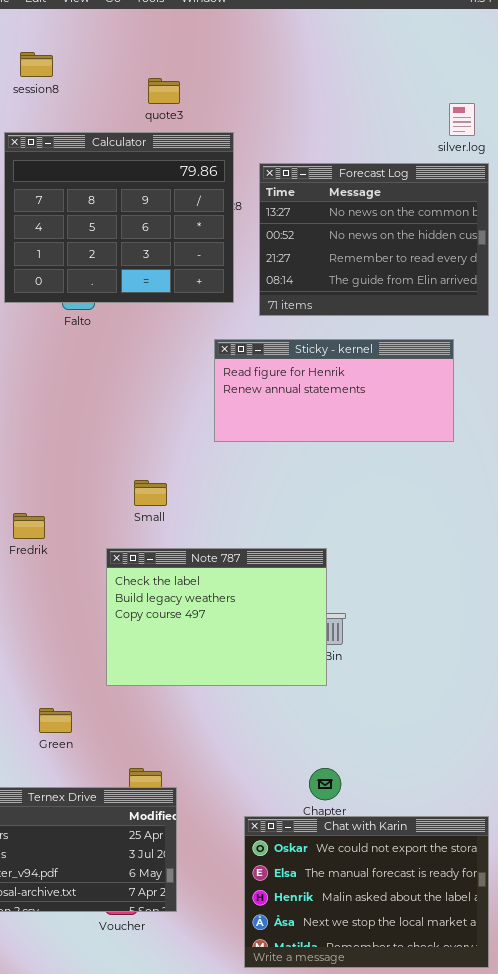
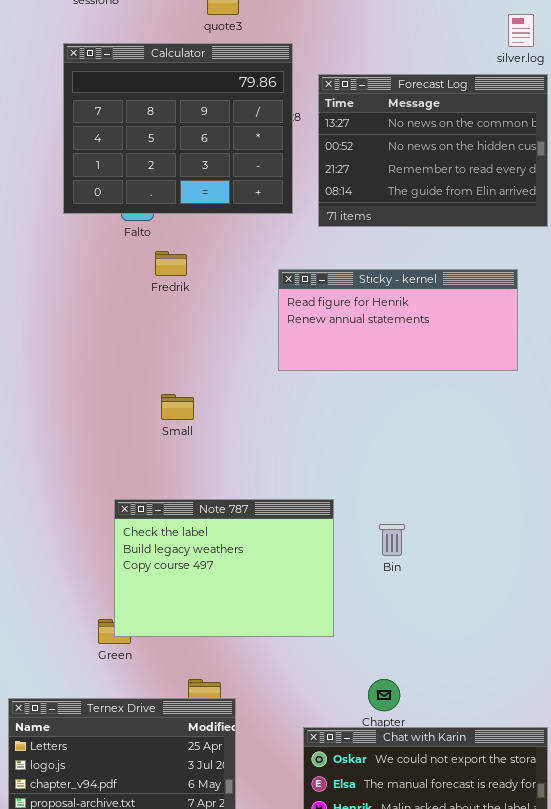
Sticky - kernel: [214,339,454,442] -> [278,269,518,371], moved
Small: [134,480,167,506] -> [161,394,194,420], moved
Fredrik: [13,513,45,539] -> [155,251,187,276], moved
Note 787: [106,548,327,686] -> [114,499,334,637], moved

